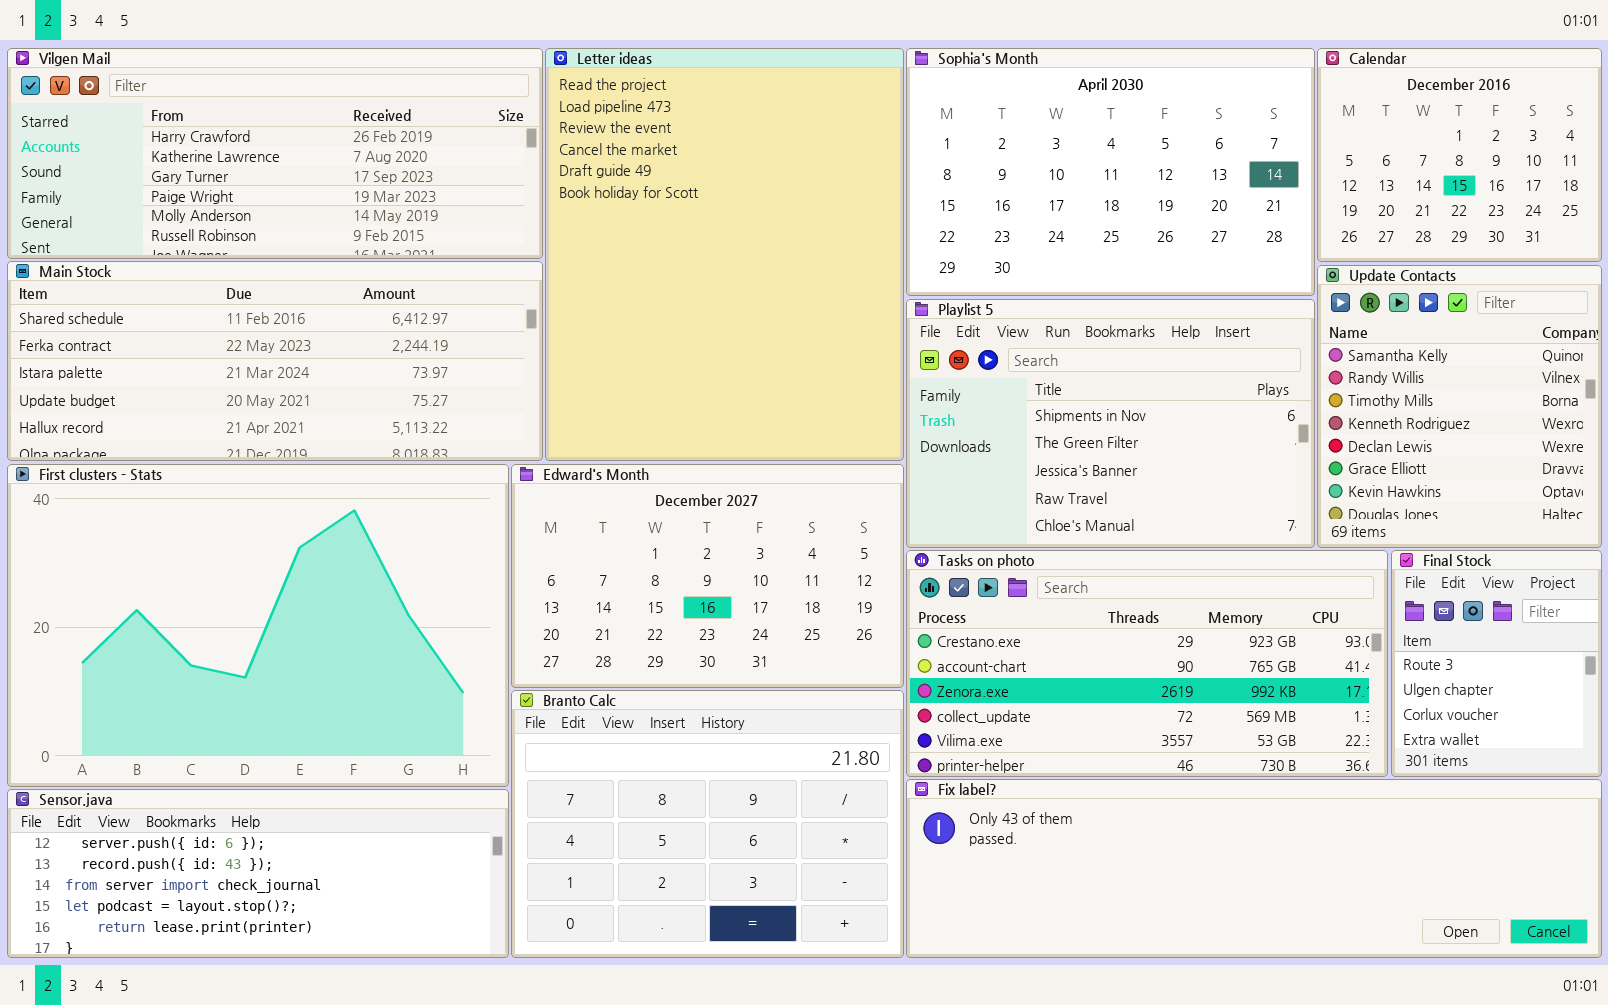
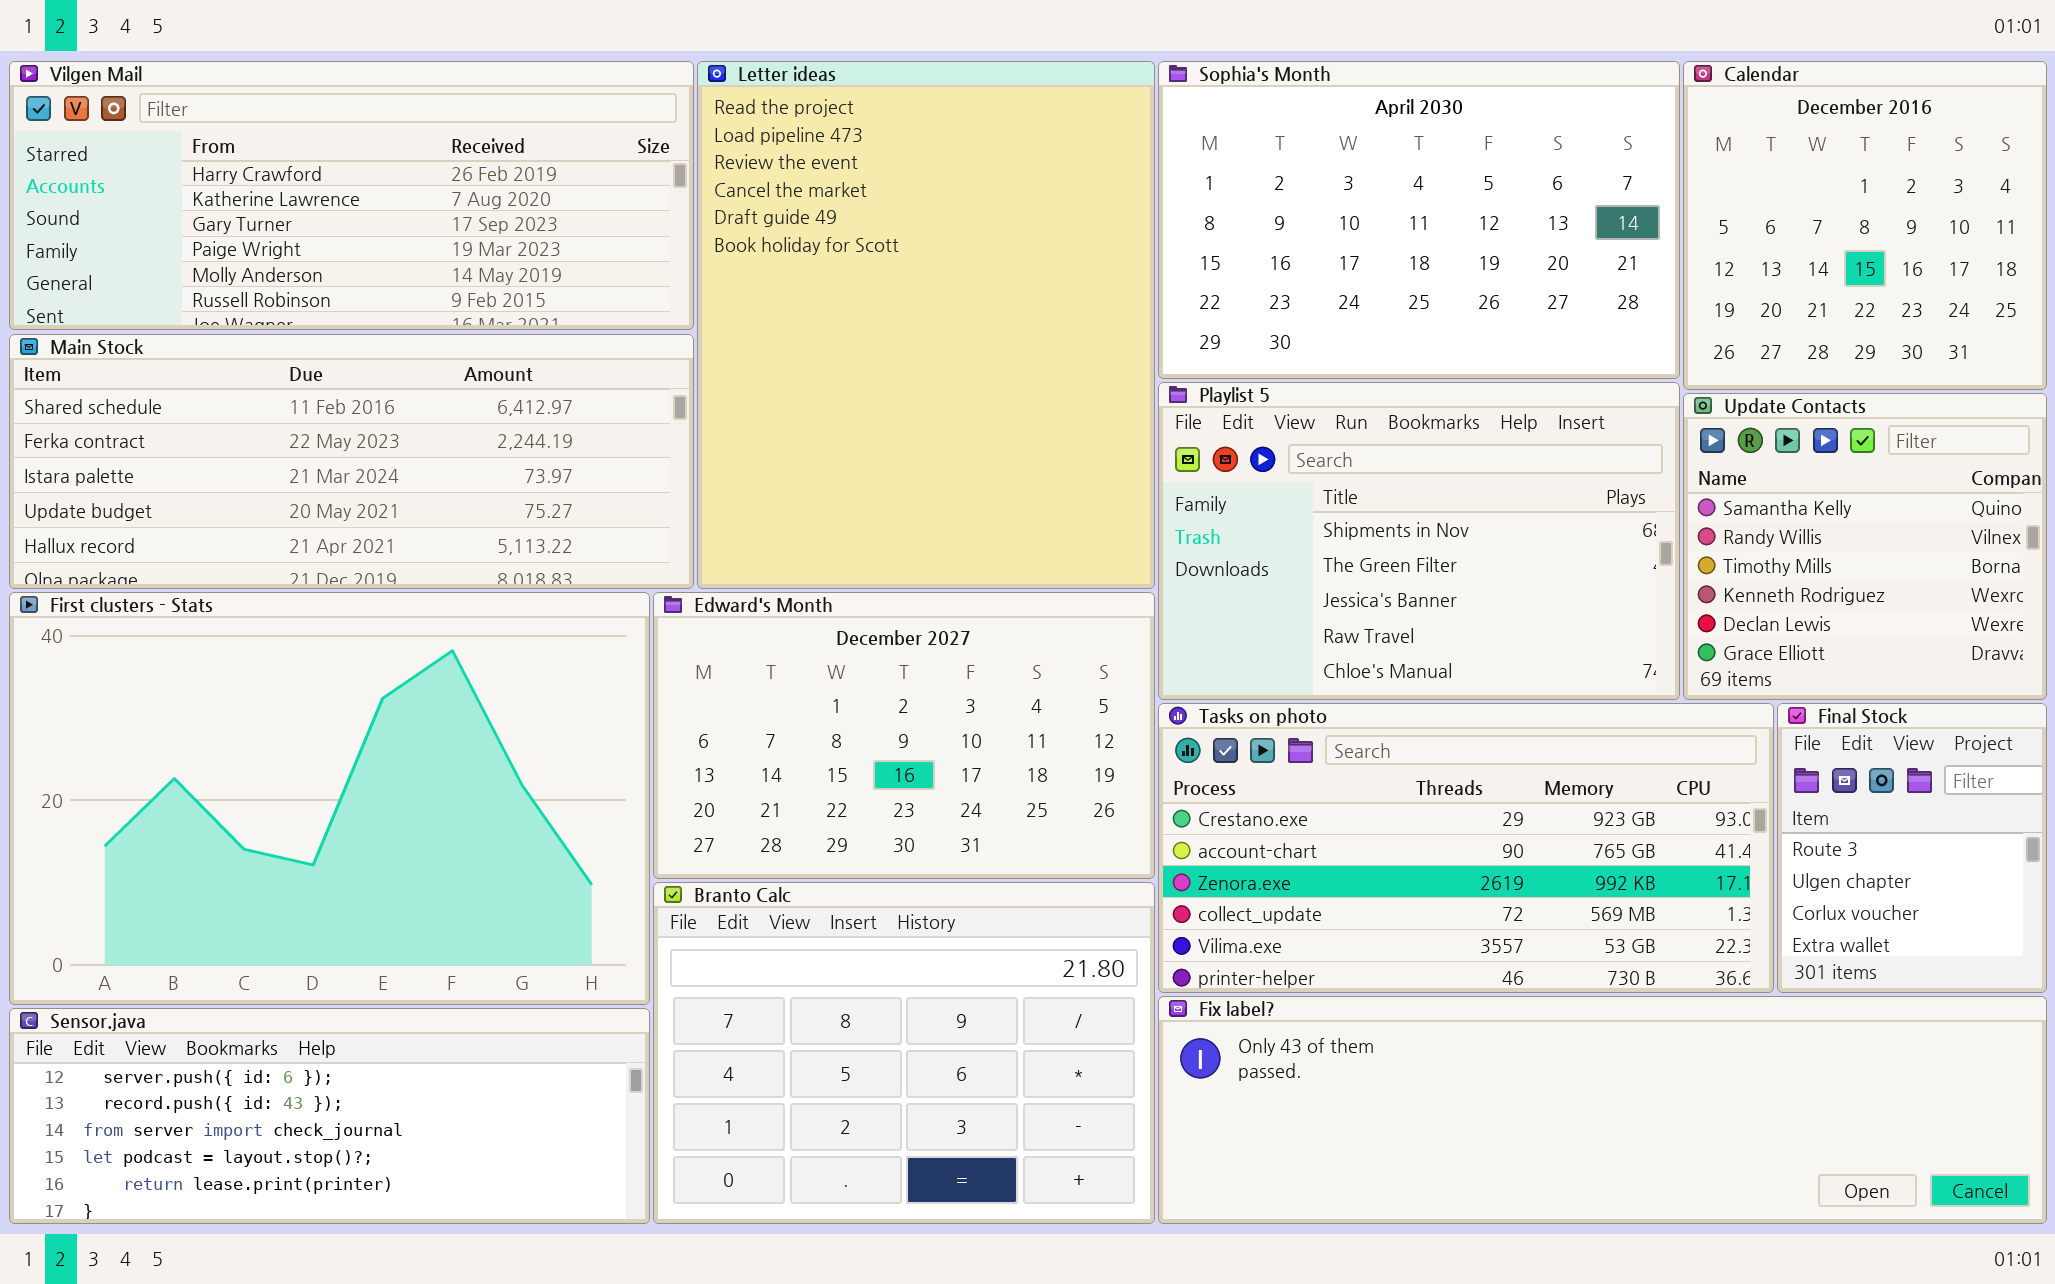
Calendar: [1317,48,1602,262] -> [1683,61,2047,390], resized
Update Contacts: [1317,265,1602,548] -> [1683,393,2047,700], resized

